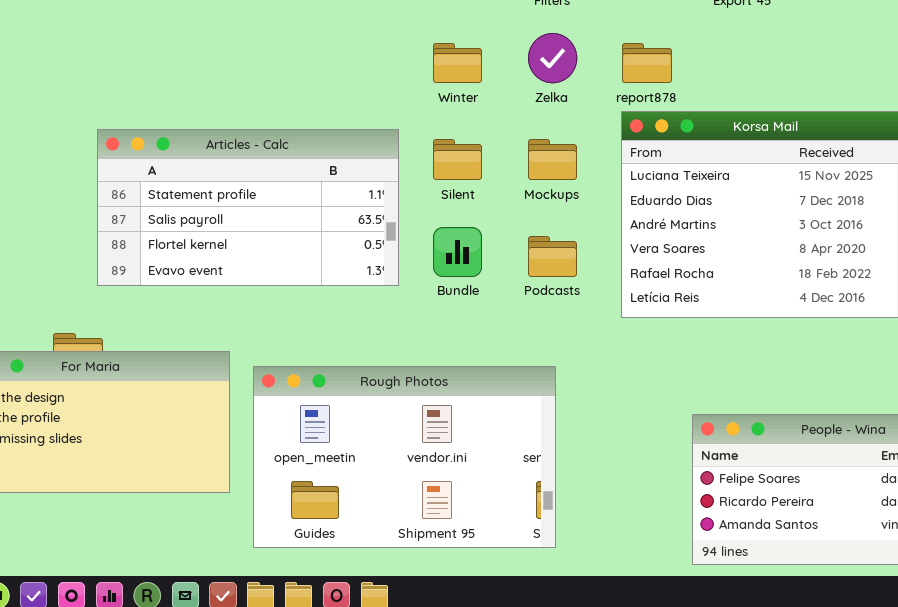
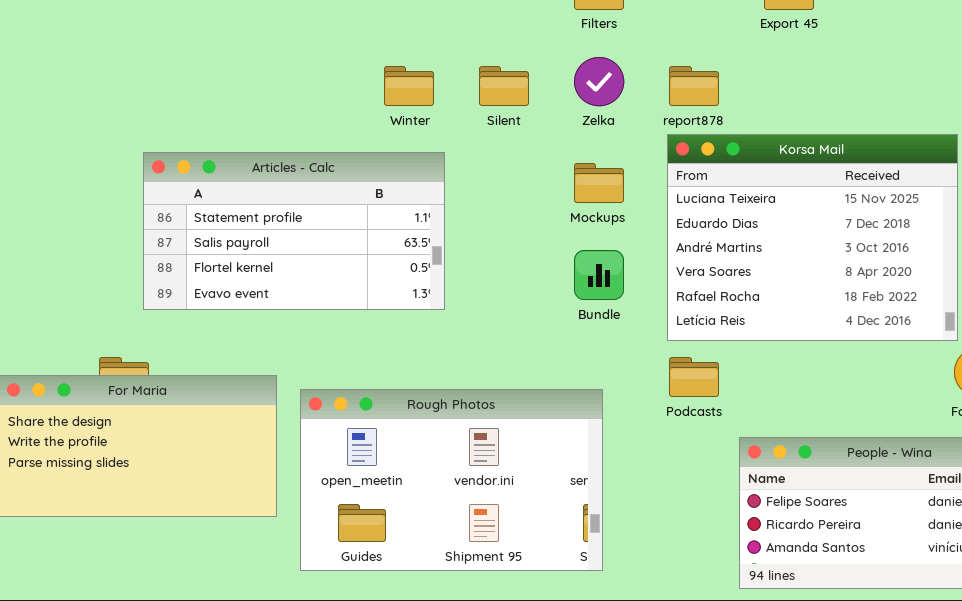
Winter: [433,43,482,83] -> [384,66,434,106], moved
Silent: [433,139,482,180] -> [479,66,529,106], moved
Bundle: [433,227,482,277] -> [574,250,624,300], moved
Podcasts: [528,236,577,277] -> [669,357,719,397], moved

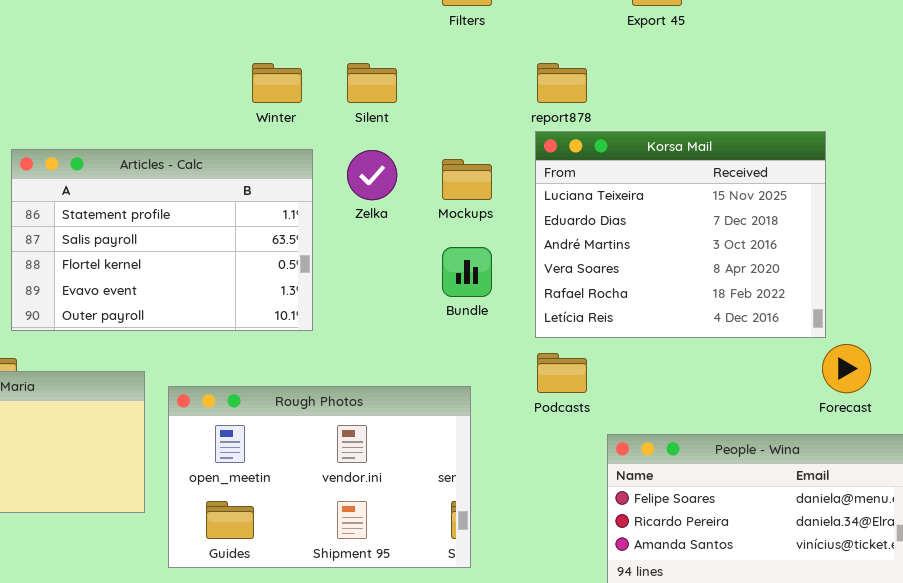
Zelka: [574,57,624,106] -> [347,150,397,200], moved
Articles - Calc: [143,152,445,310] -> [11,149,313,331], resized

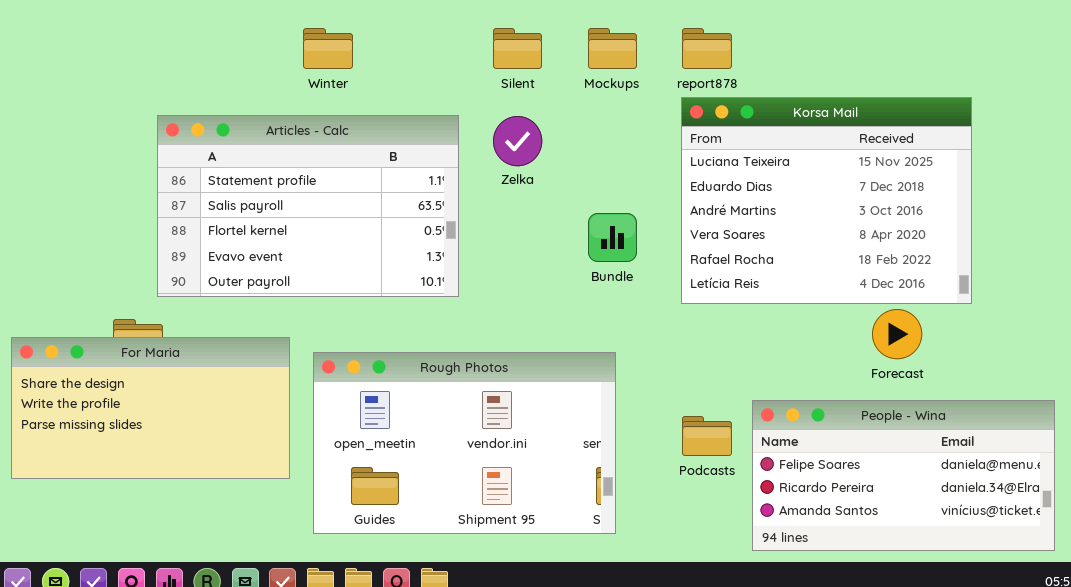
Winter: [252,63,302,103] -> [303,28,353,69], moved
Mockups: [442,159,492,200] -> [588,28,637,69], moved
Forecast: [822,344,871,393] -> [872,309,922,359], moved
Podcasts: [537,353,587,393] -> [682,416,732,456], moved

